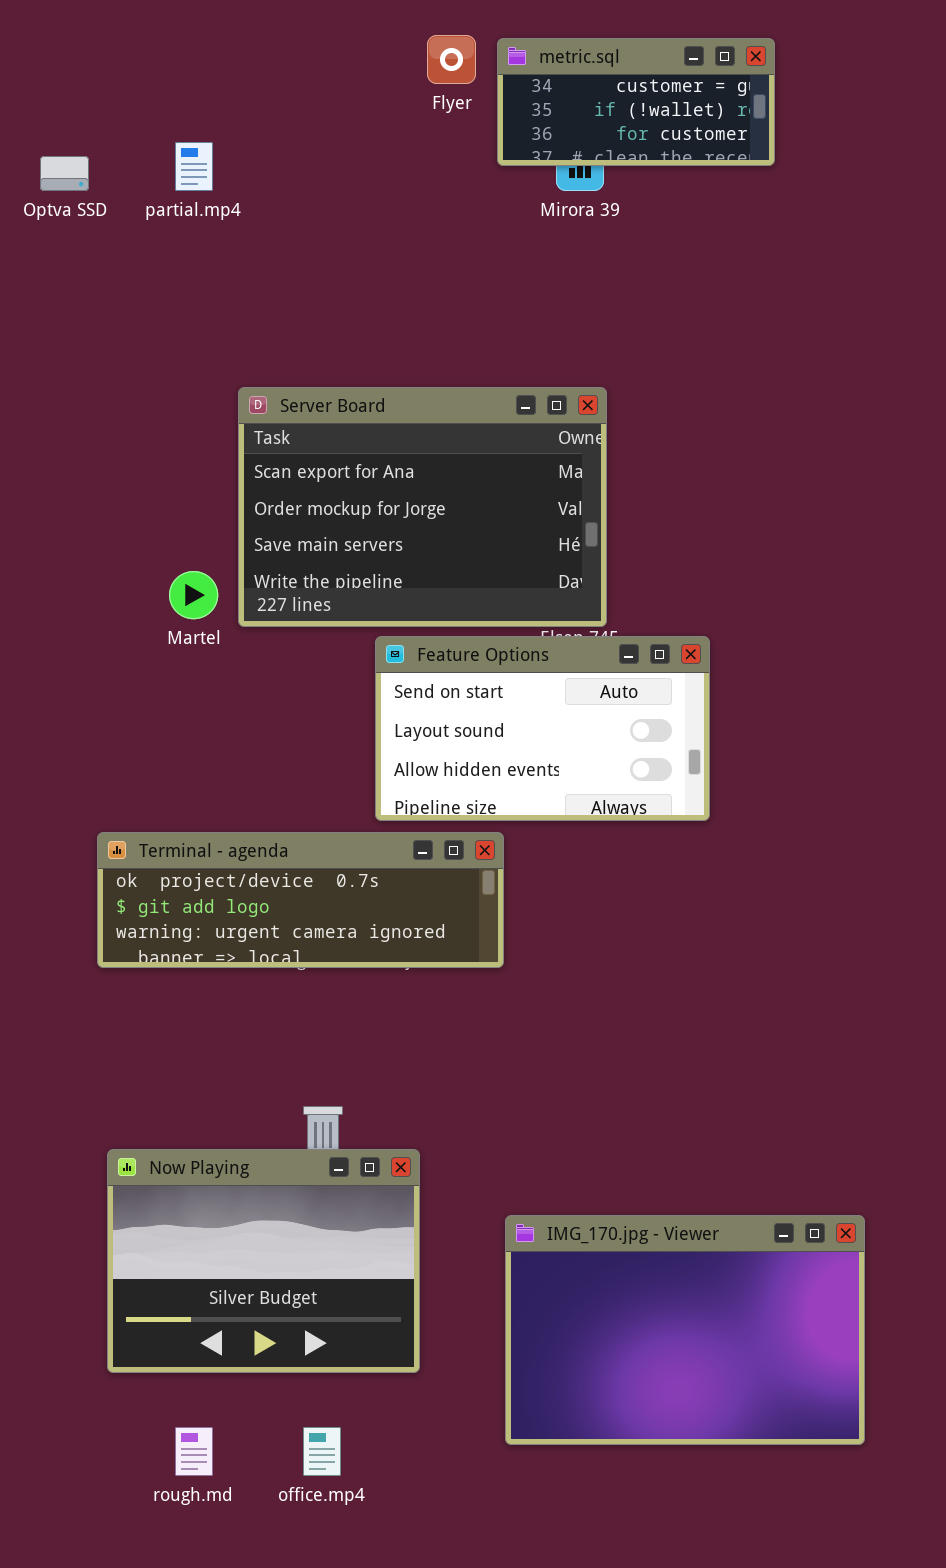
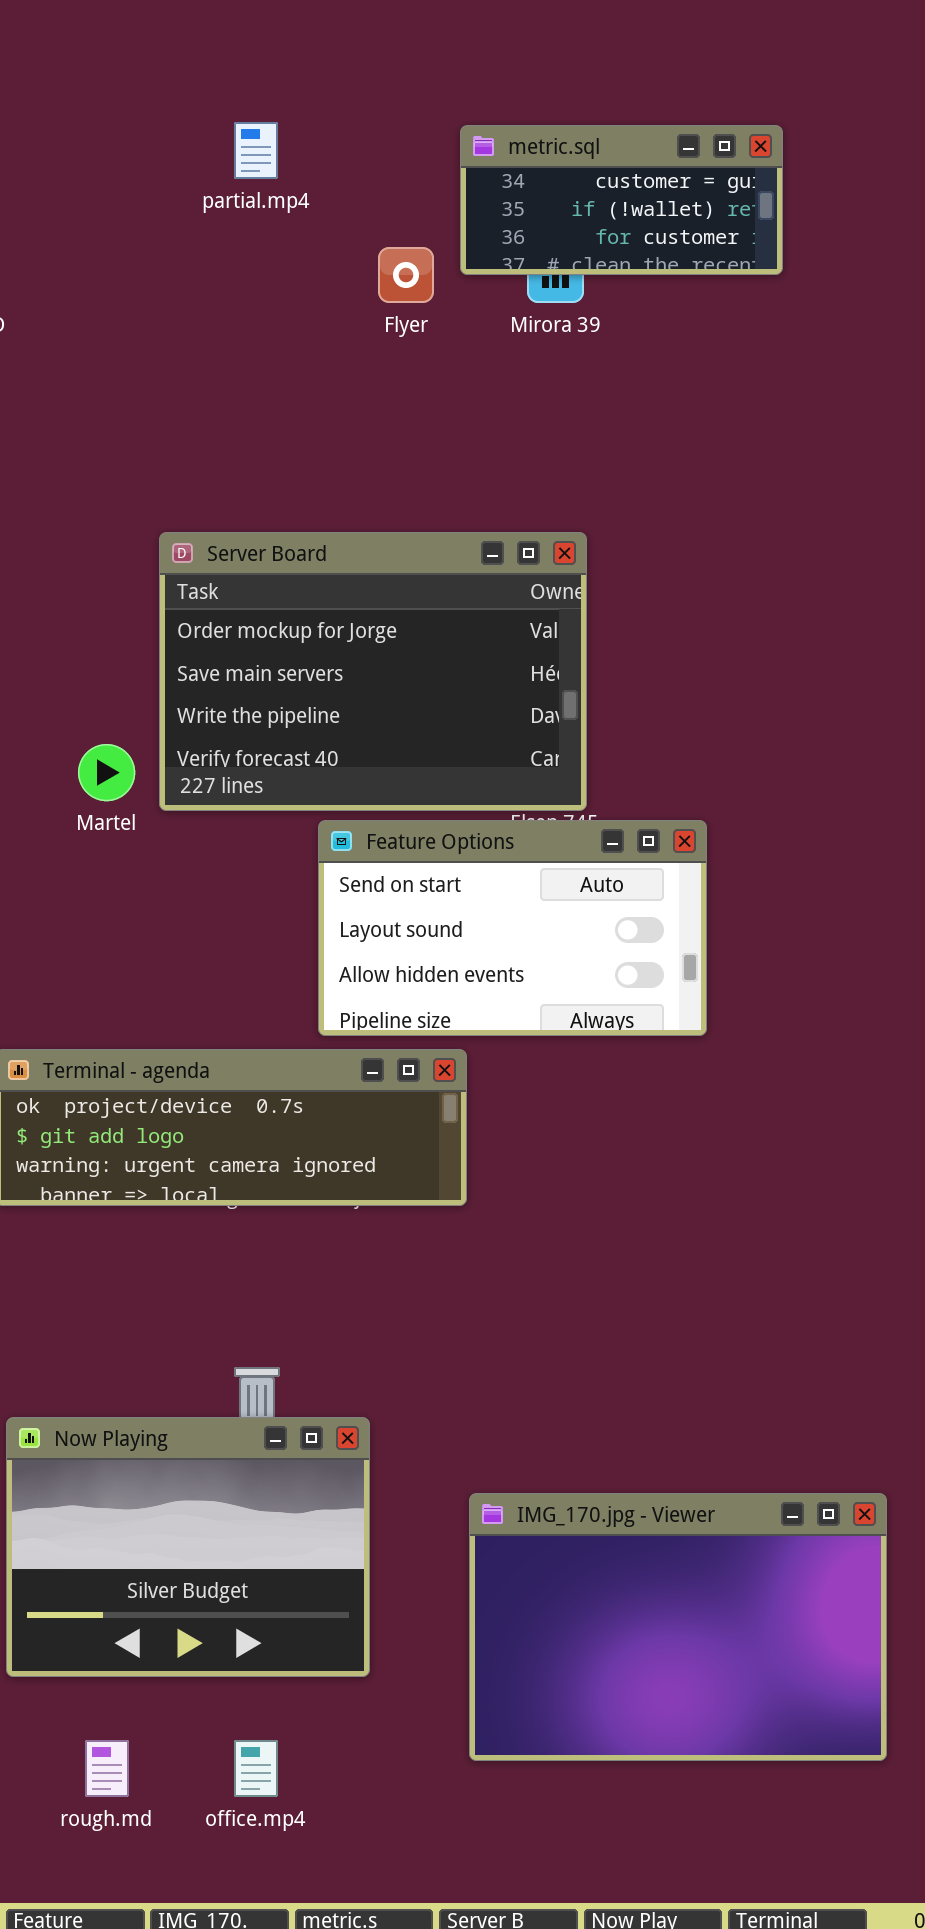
Flyer: [427,35,476,84] -> [378,247,434,303], moved
partial.mp4: [175,142,213,191] -> [234,122,278,179], moved
Server Board: [238,387,607,627] -> [159,532,587,811], scrolled down 1 row

